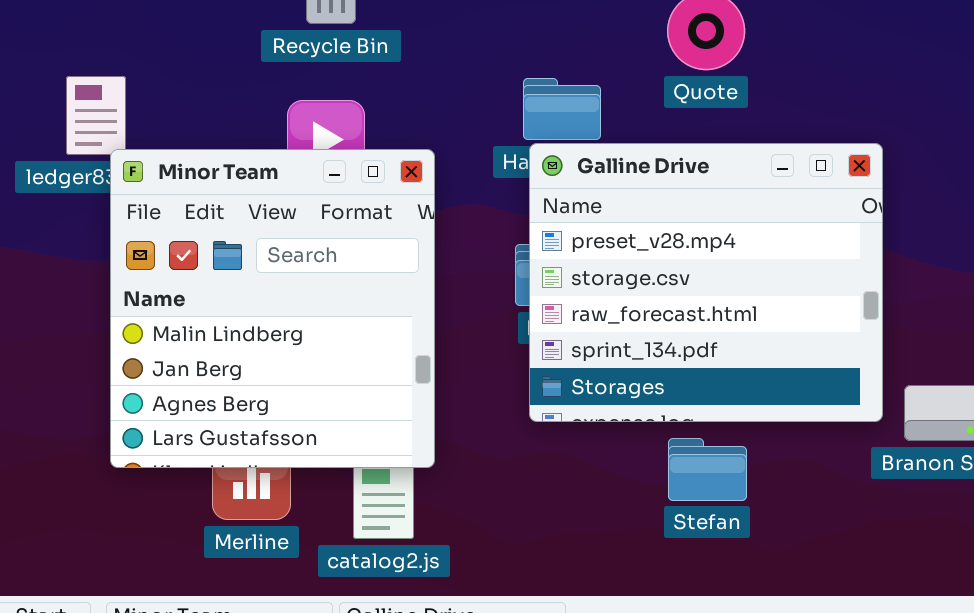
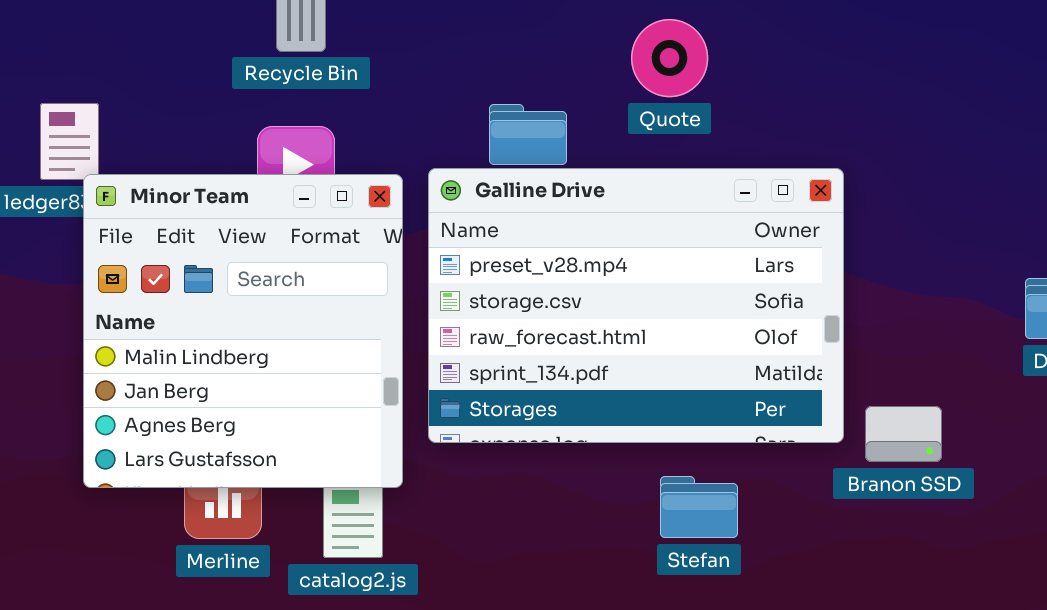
Galline Drive: [529,143,883,422] -> [428,168,844,443], resized
Stefan: [668,438,747,501] -> [660,476,738,538], moved

